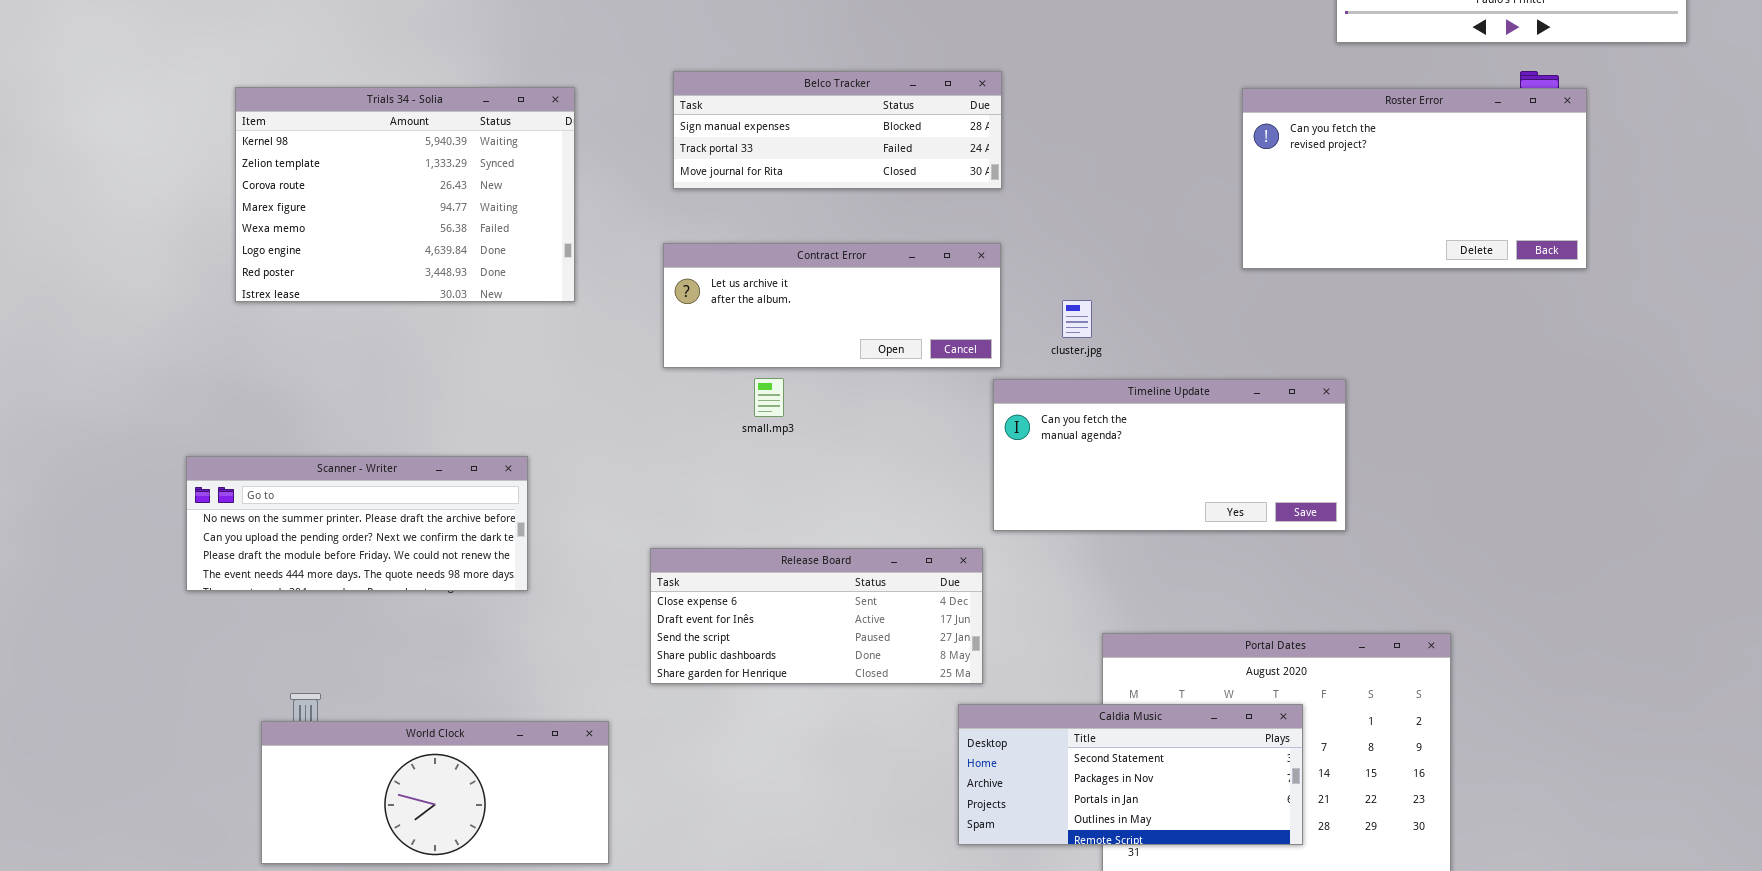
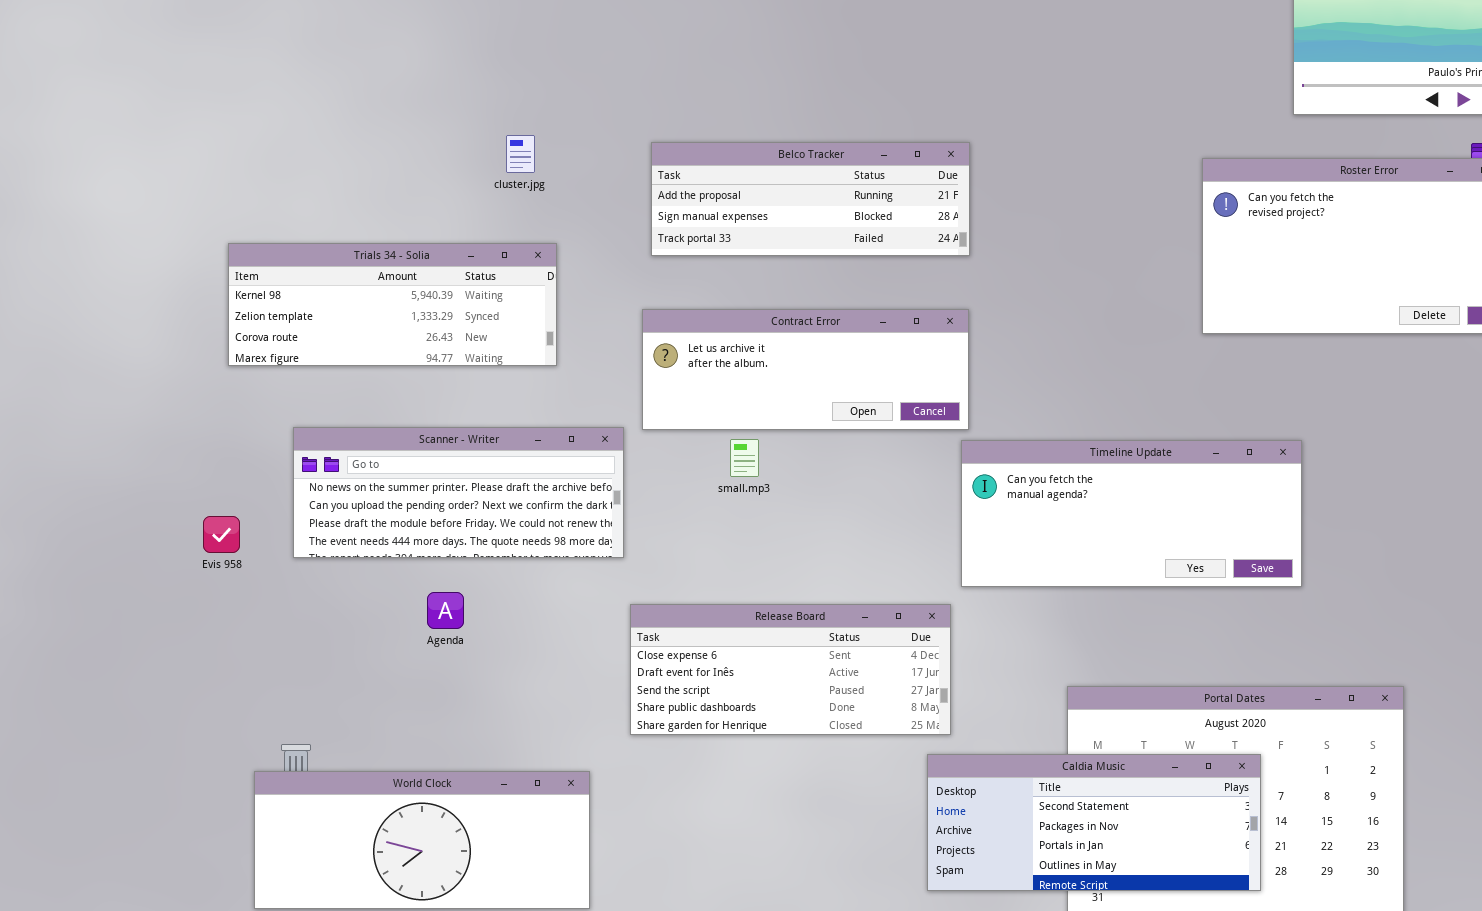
Belco Tracker: [673,71,1002,189] -> [651,142,970,256], scrolled up 1 row
Trials 34 - Solia: [235,87,575,302] -> [228,243,557,366], resized
cluster.jpg: [1062,300,1092,338] -> [506,135,535,173], moved
Scanner - Writer: [186,456,528,591] -> [293,427,624,558], moved

